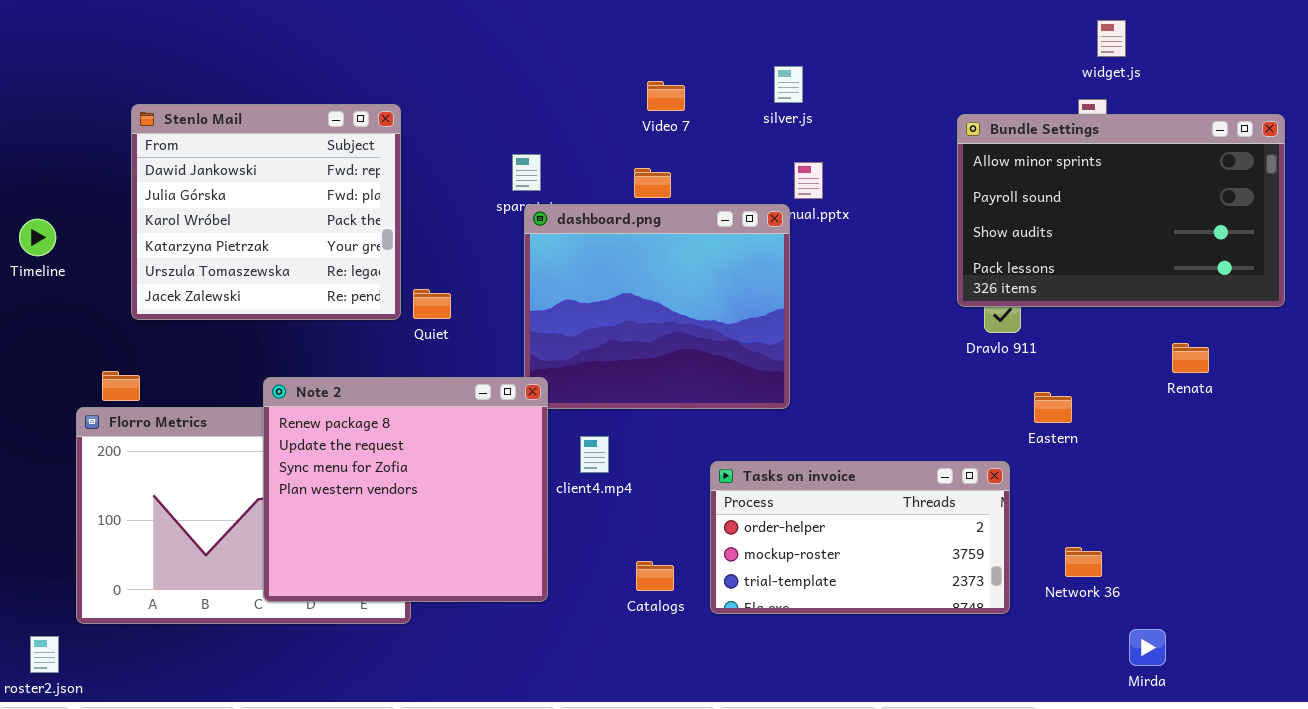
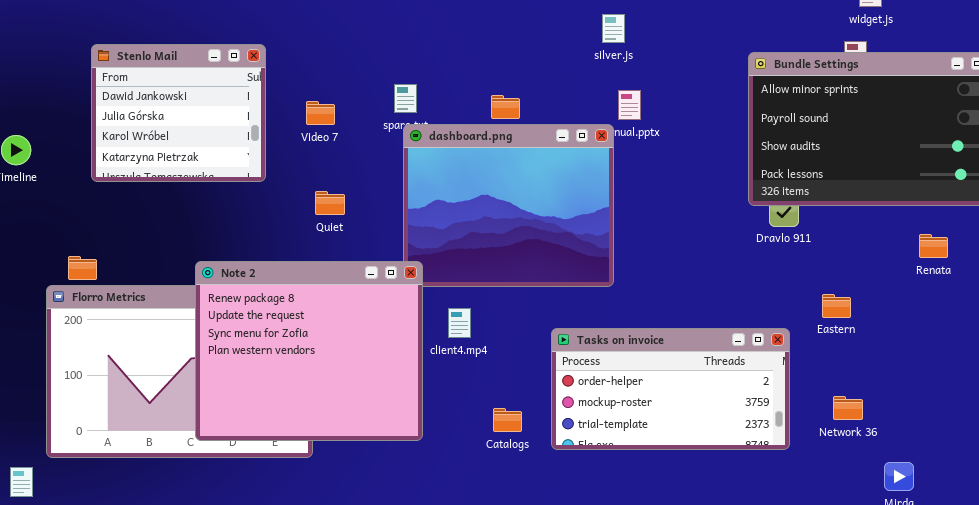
Video 7: [647,81,685,111] -> [306,101,335,125], moved
Stenlo Mail: [131,104,401,320] -> [91,44,266,182], resized
Eastern: [1034,392,1072,423] -> [822,294,851,318], moved

